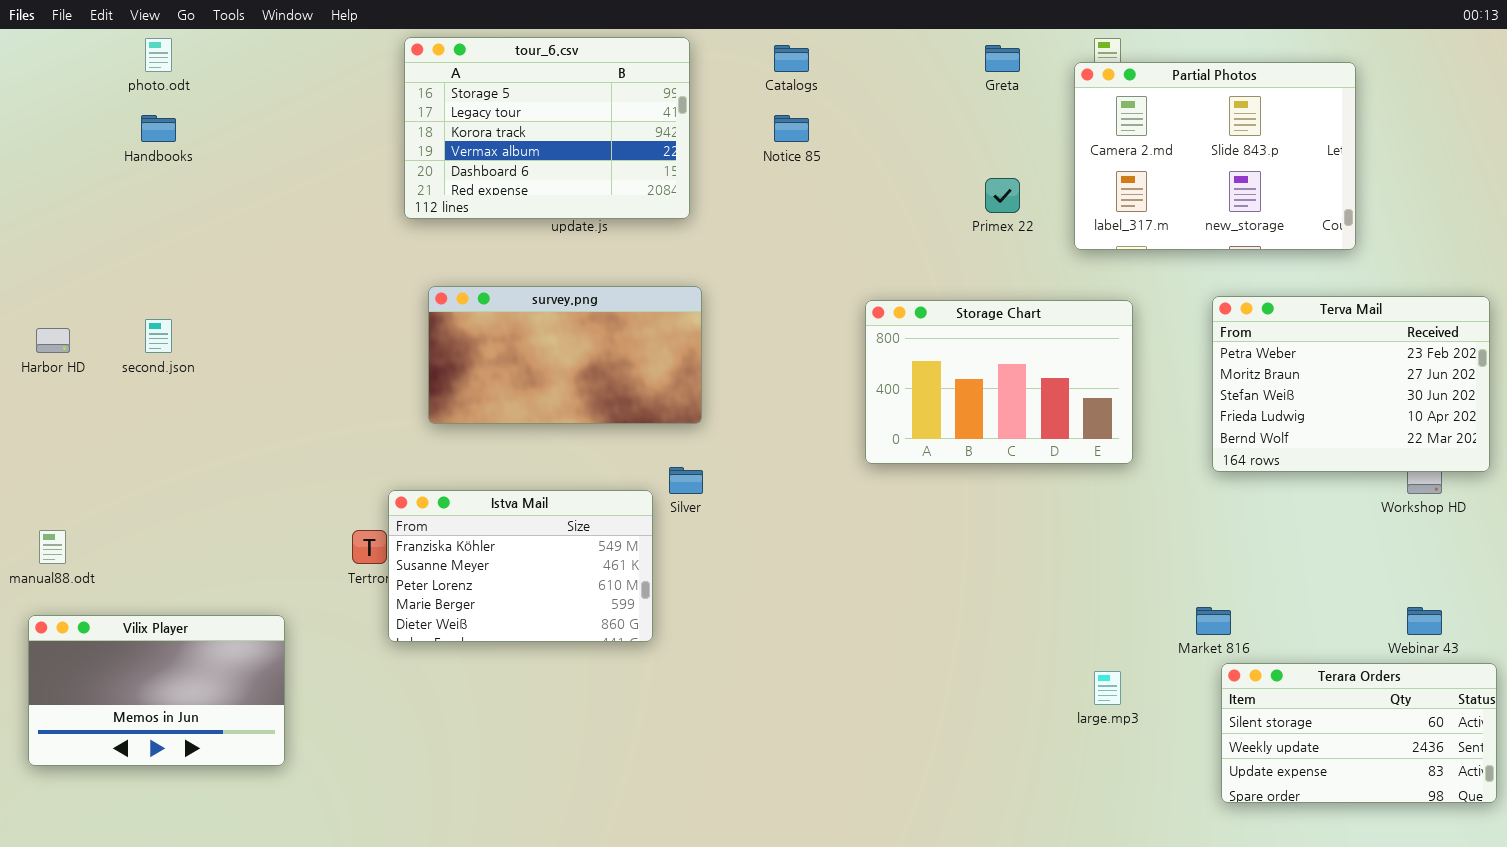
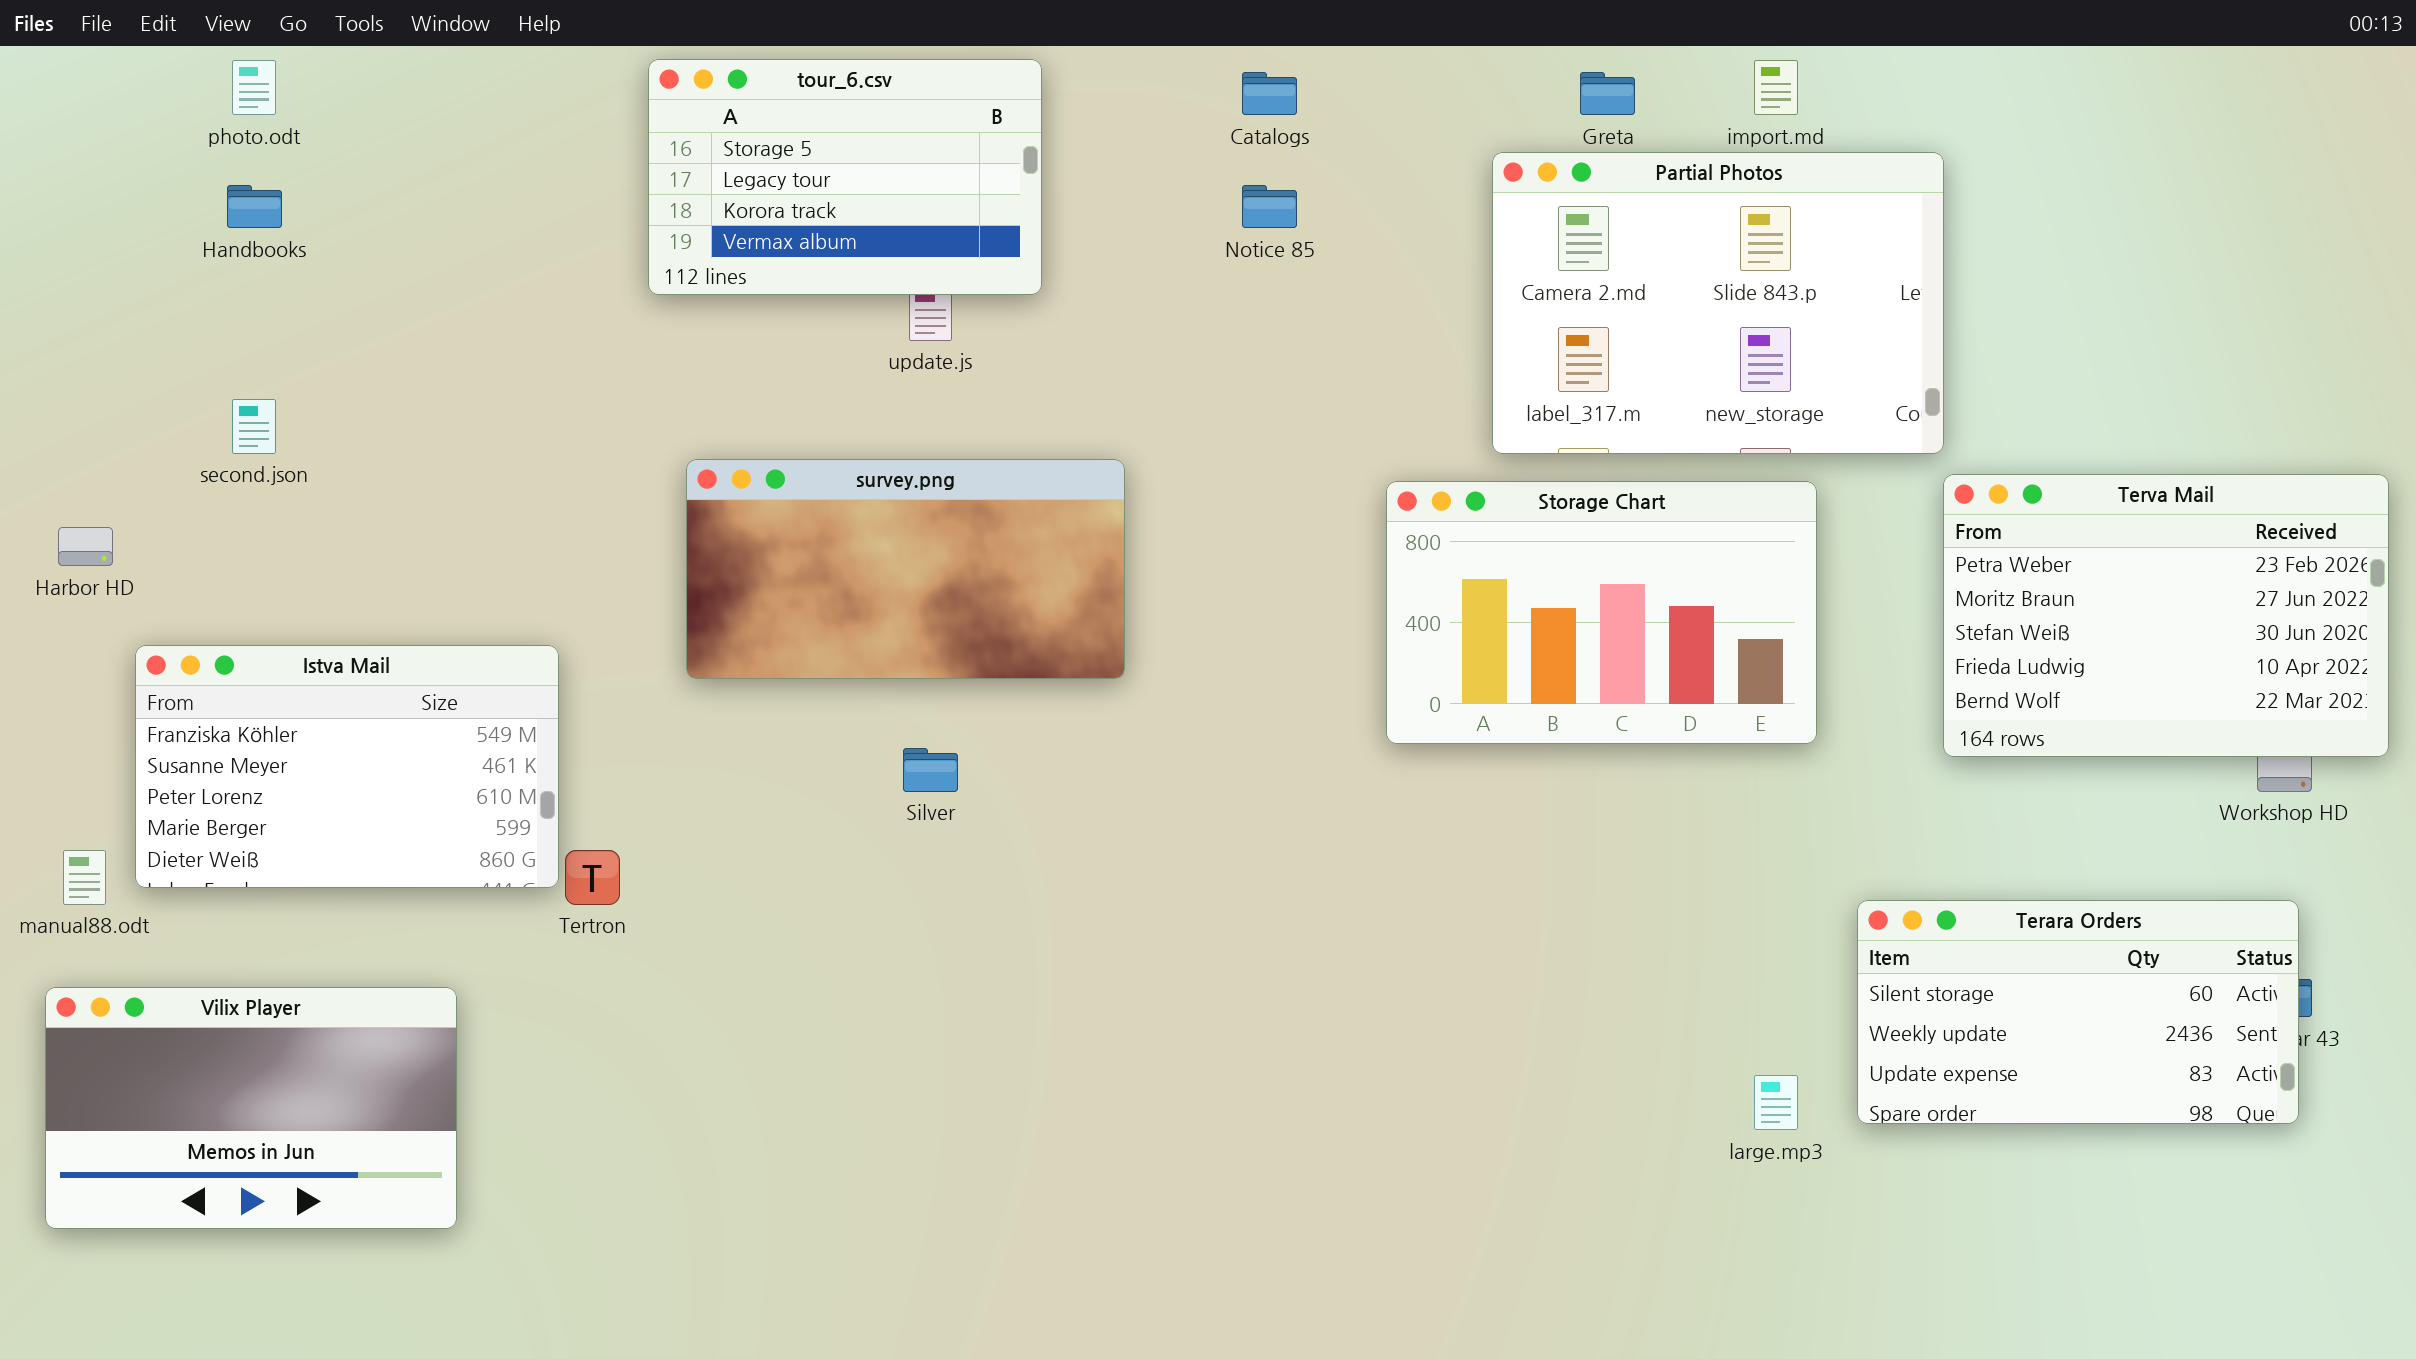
tour_6.csv: [404,37,690,219] -> [648,59,1042,295], resized
Partial Photos: [1074,62,1356,250] -> [1492,152,1944,454], moved
second.json: [145,319,172,353] -> [232,399,276,454], moved
Silver: [669,467,703,494] -> [903,748,958,792], moved
Istva Mail: [388,490,653,642] -> [135,645,559,888], moved
Terara Orders: [1221,663,1497,803] -> [1857,900,2299,1124], moved

